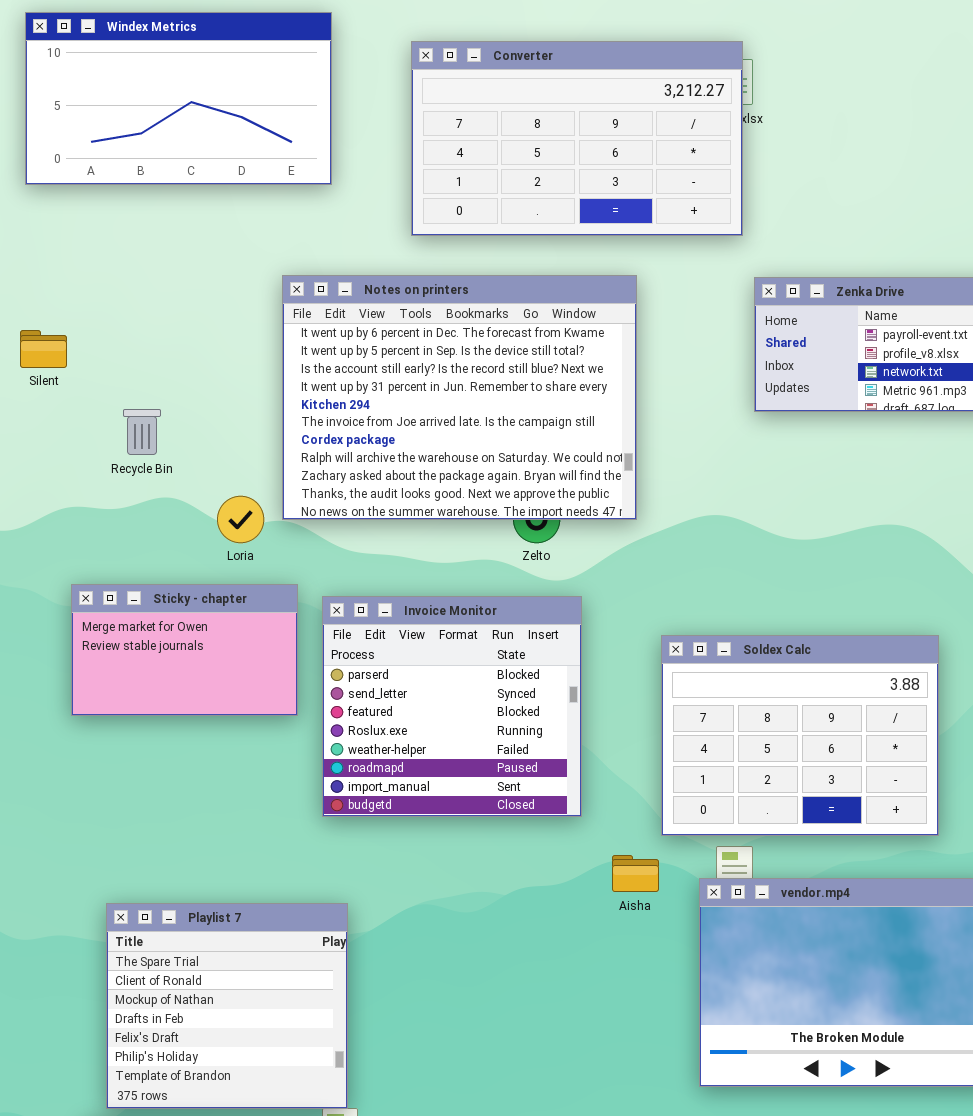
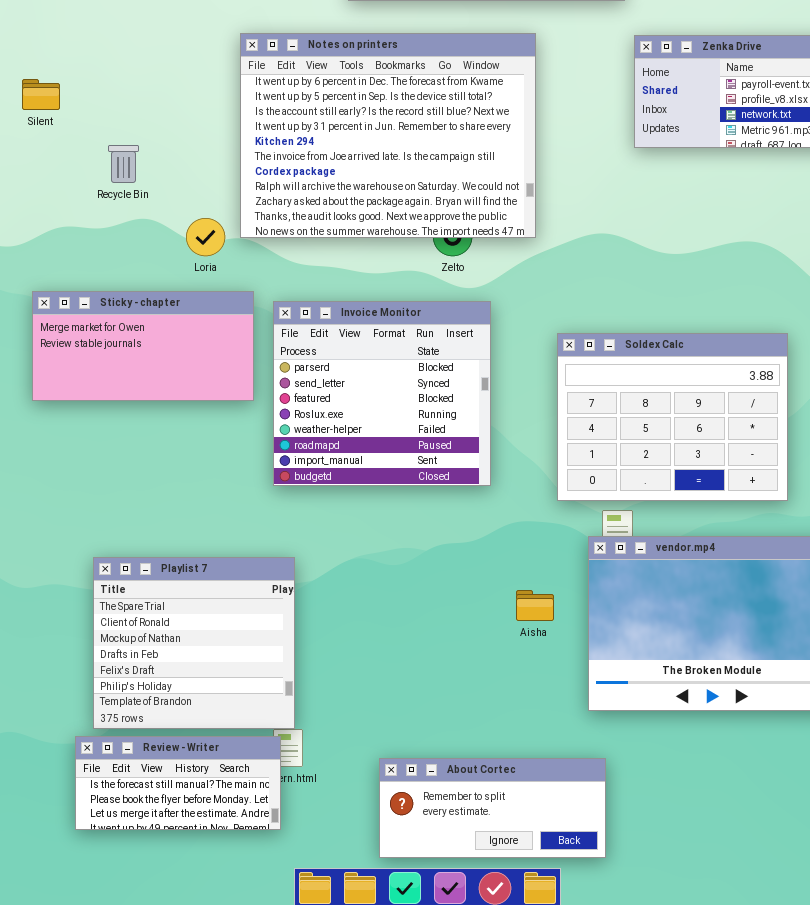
Sticky - chapter: [71,584,298,716] -> [32,291,254,401], resized
Aisha: [612,855,659,892] -> [516,590,554,621], moved

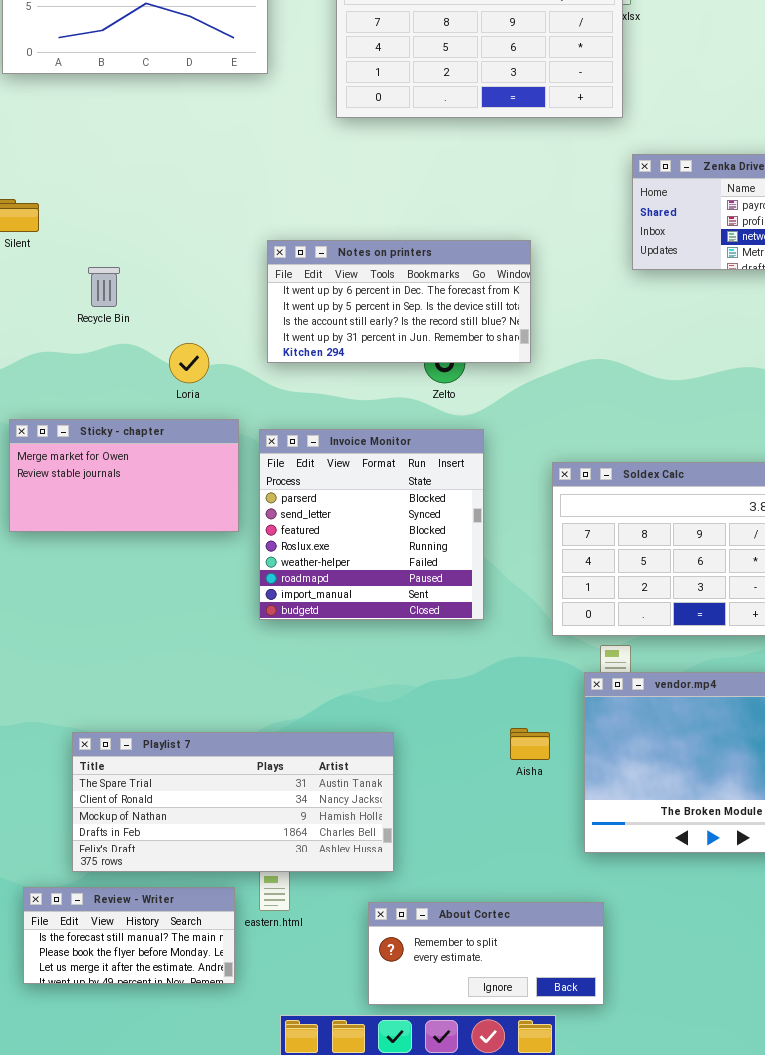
Notes on printers: [240,33,536,238] -> [267,240,531,363], resized
Playlist 7: [93,557,295,729] -> [72,732,394,872], resized
Review - Writer: [75,736,281,830] -> [23,887,235,984], moved

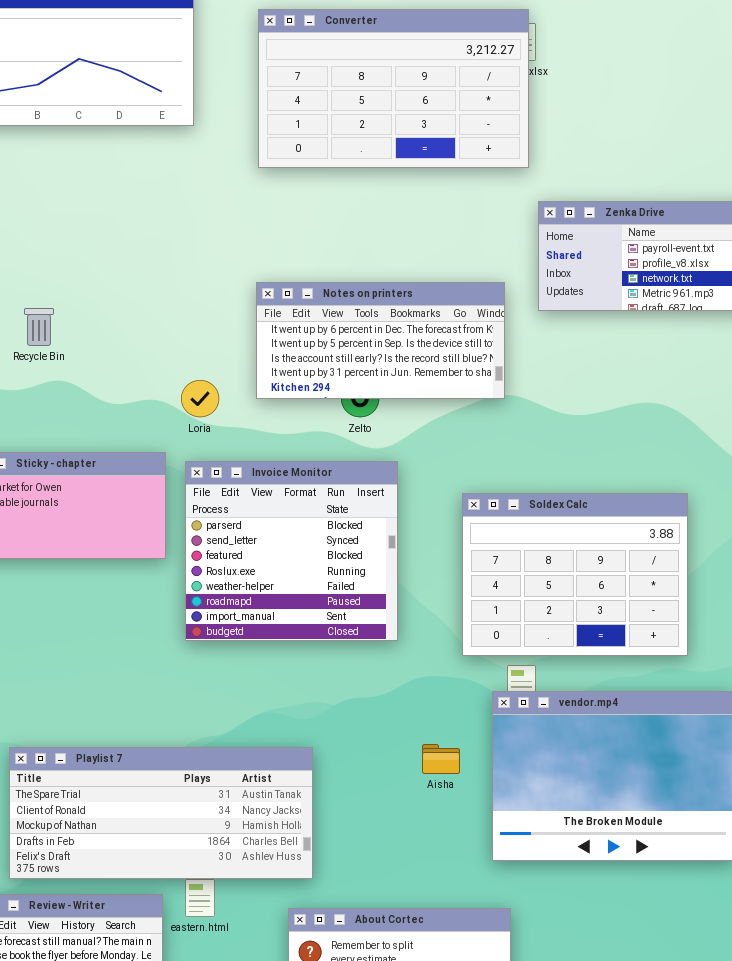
Notes on printers: [267,240,531,363] -> [256,282,505,399], moved
Loria: [169,343,209,383] -> [181,380,219,417], moved

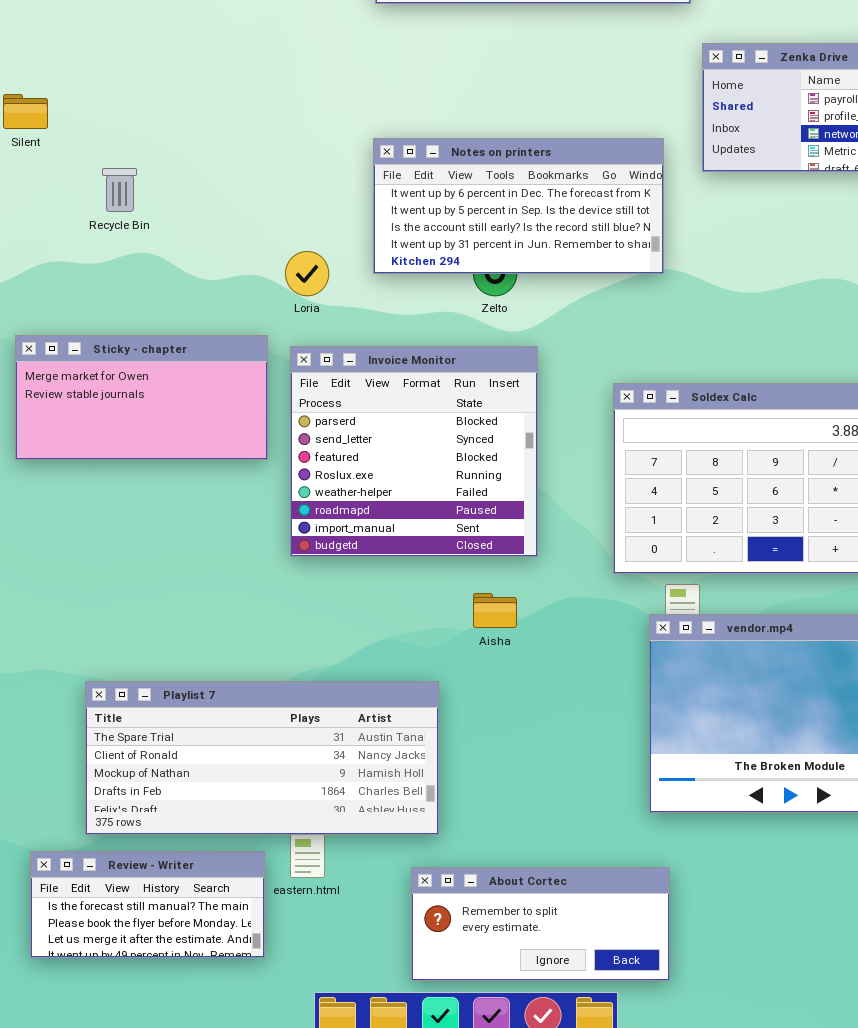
Aisha: [422,744,460,774] -> [473,593,517,628], moved

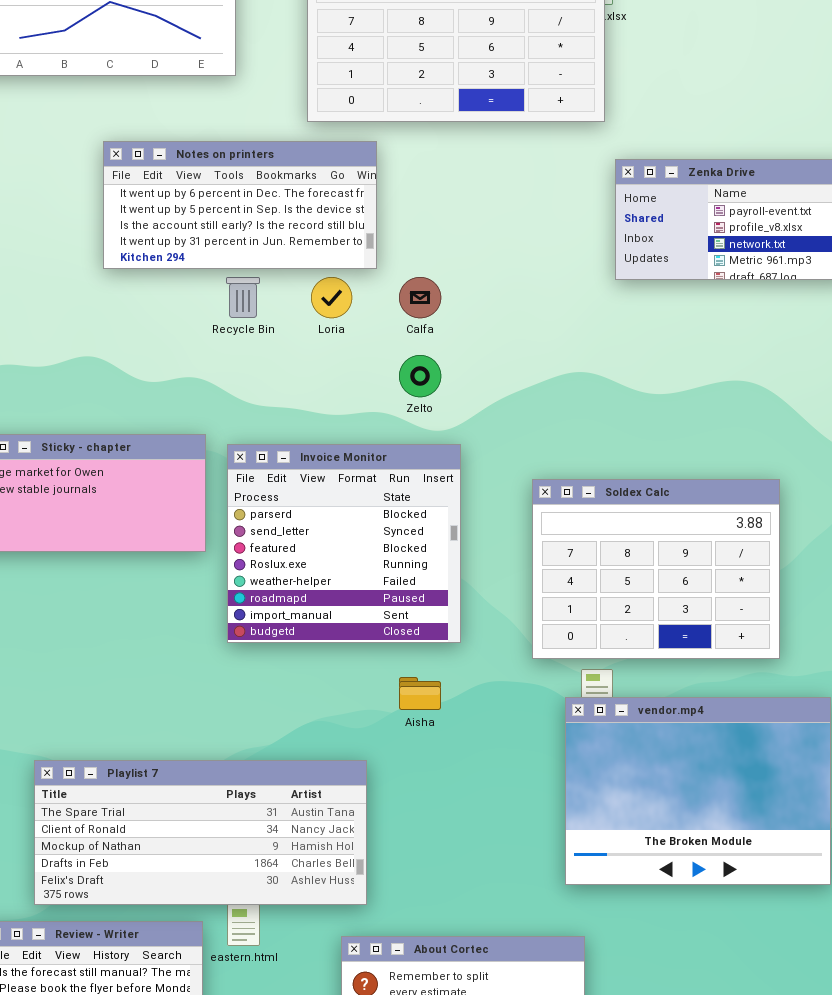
Notes on printers: [373,138,664,274] -> [103,141,377,269], moved
Recycle Bin: [102,168,137,212] -> [226,277,260,318], moved
Loria: [285,251,329,296] -> [311,277,352,318], moved

